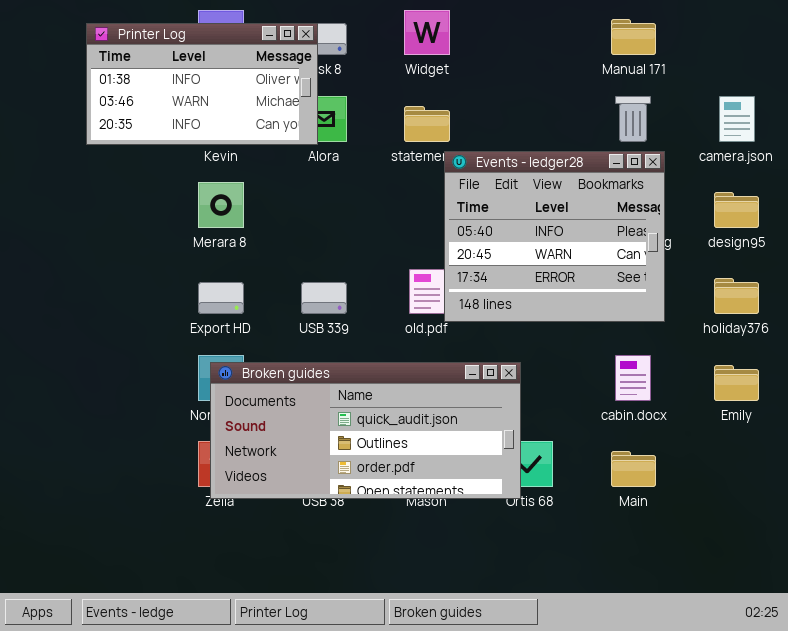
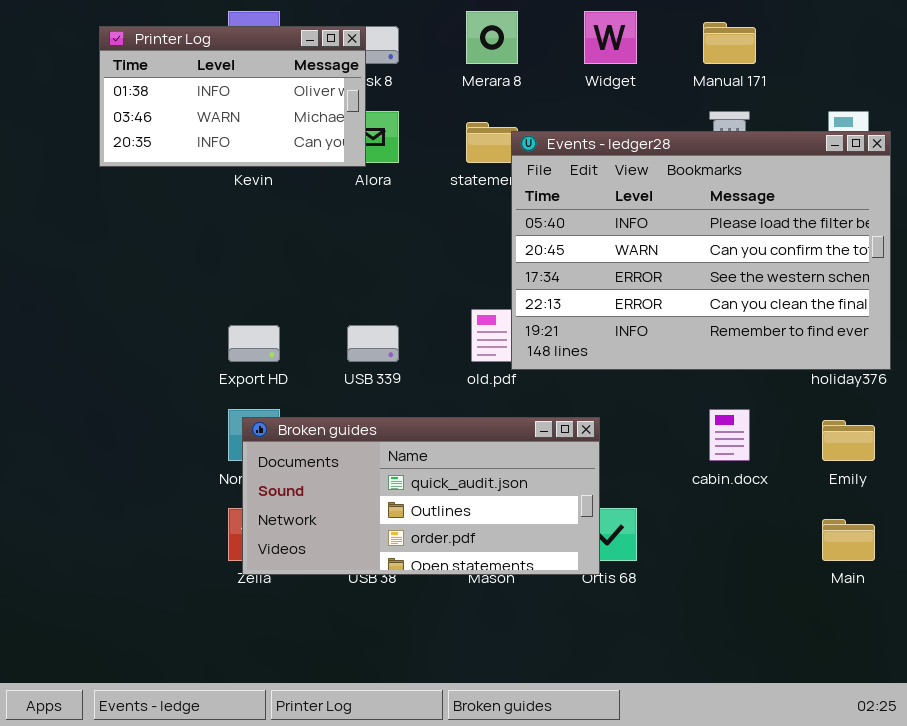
Widget: [404,10,450,55] -> [584,11,637,64], moved
Events - ledger28: [444,151,665,322] -> [511,131,891,370], resized
Merara 8: [198,182,244,228] -> [466,11,518,64], moved
Main: [611,451,656,487] -> [822,519,875,561], moved

